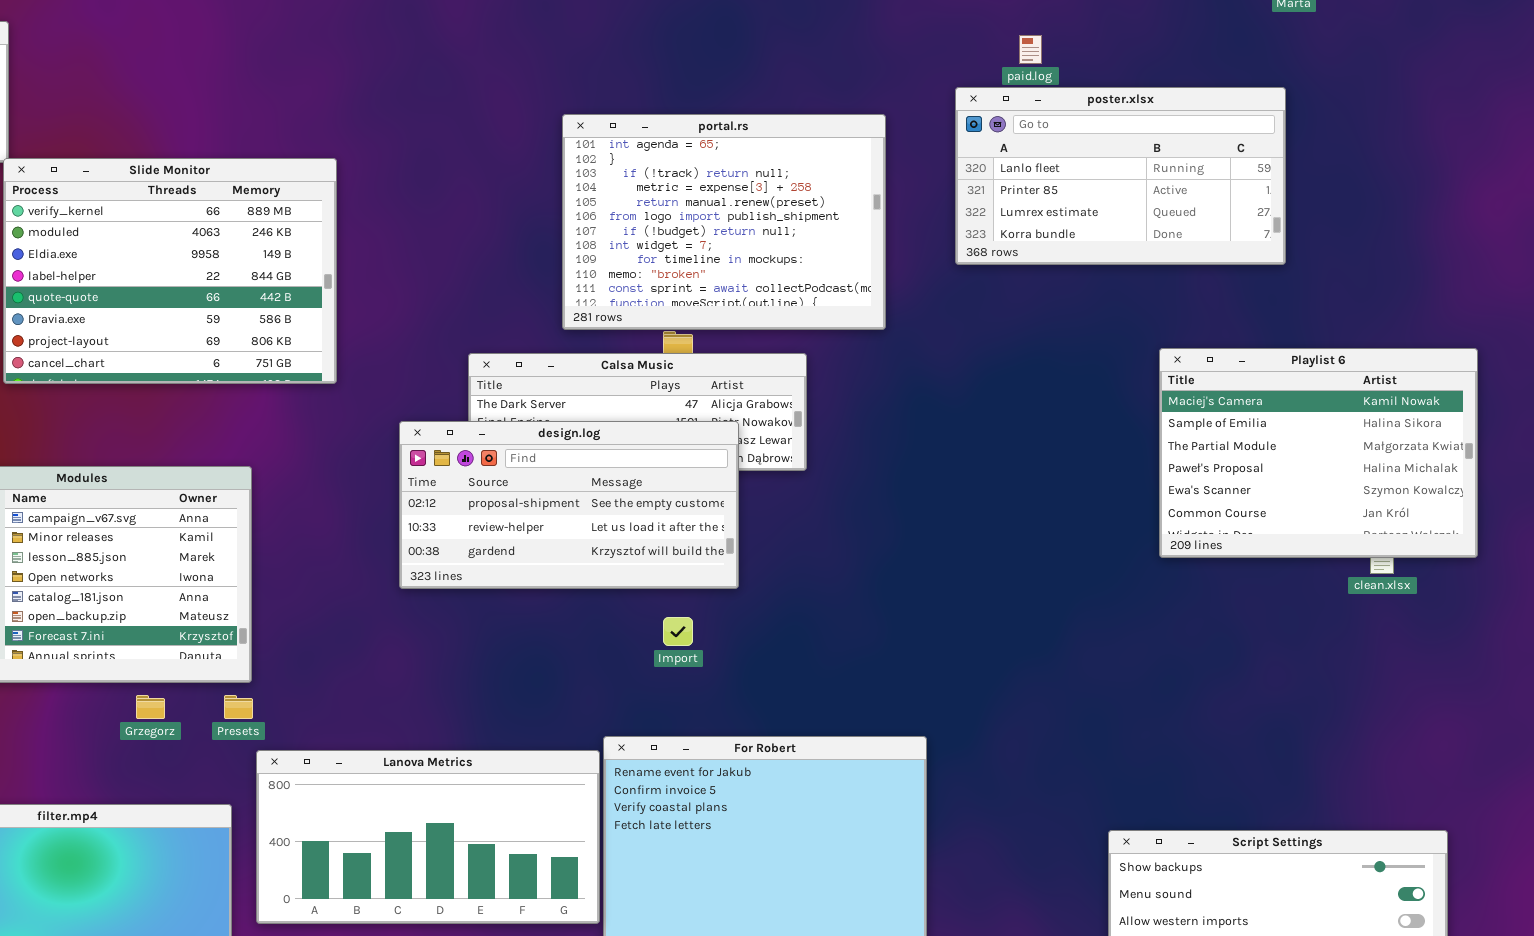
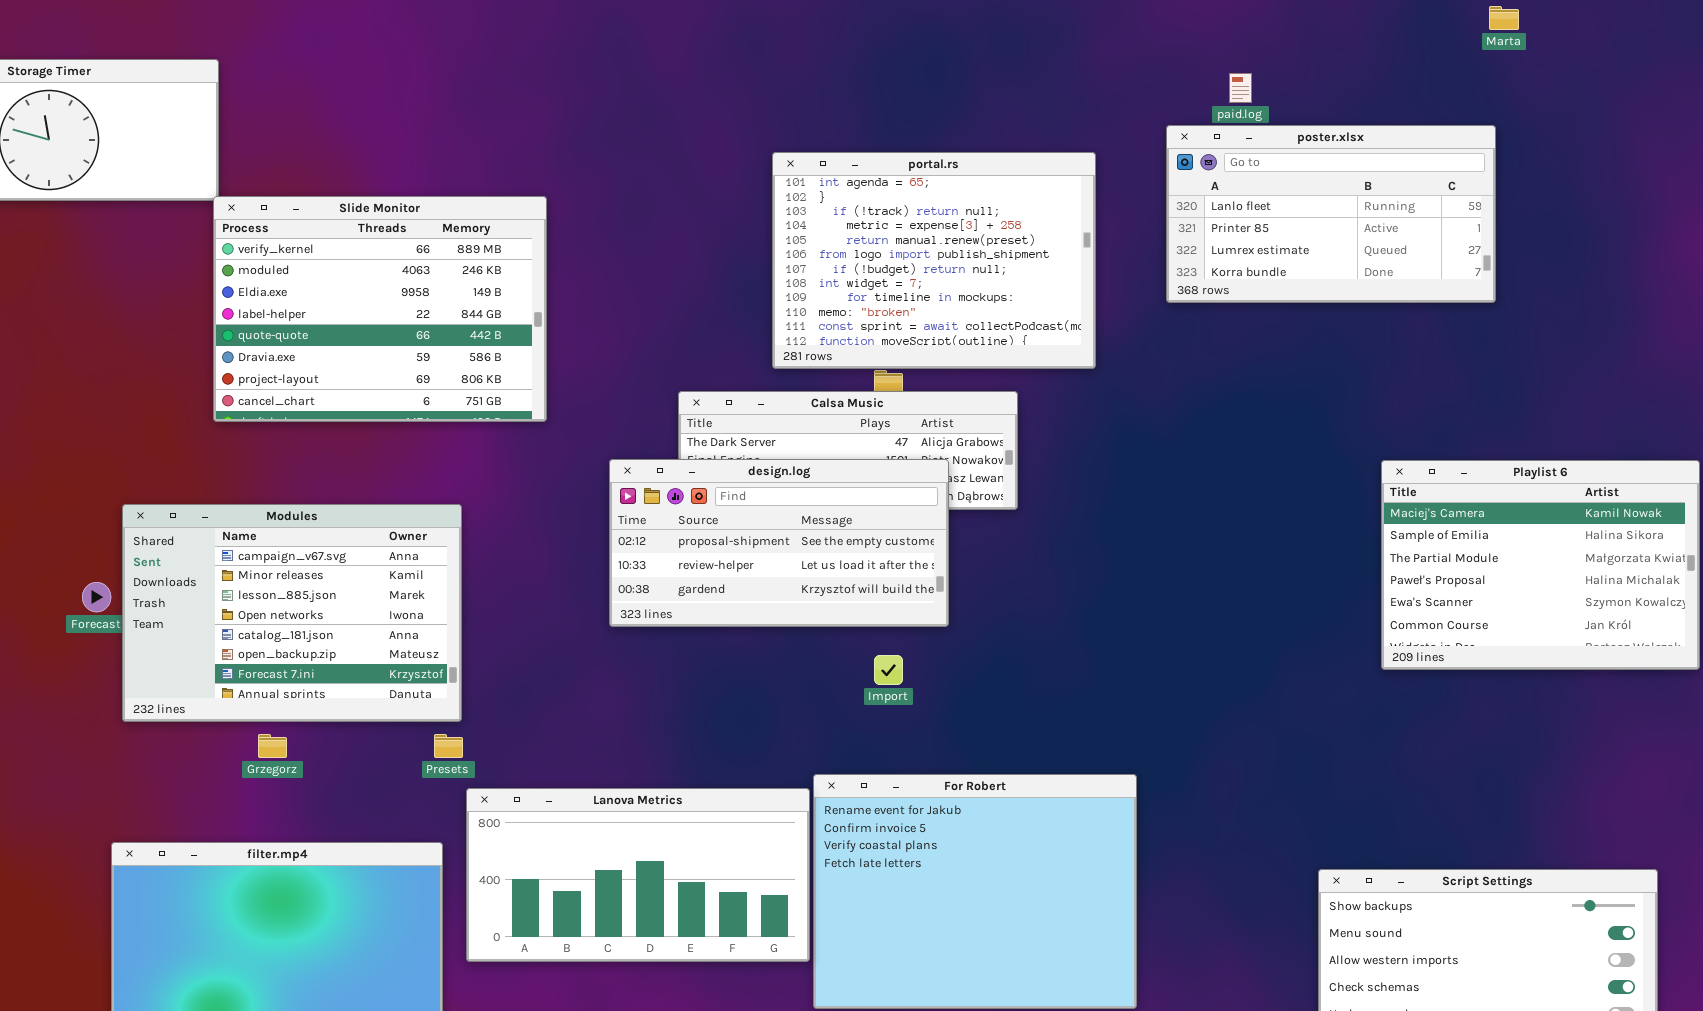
Playlist 6: [1159,348,1478,558] -> [1381,460,1700,670], moved
Grzegorz: [136,695,165,719] -> [258,734,287,758], moved

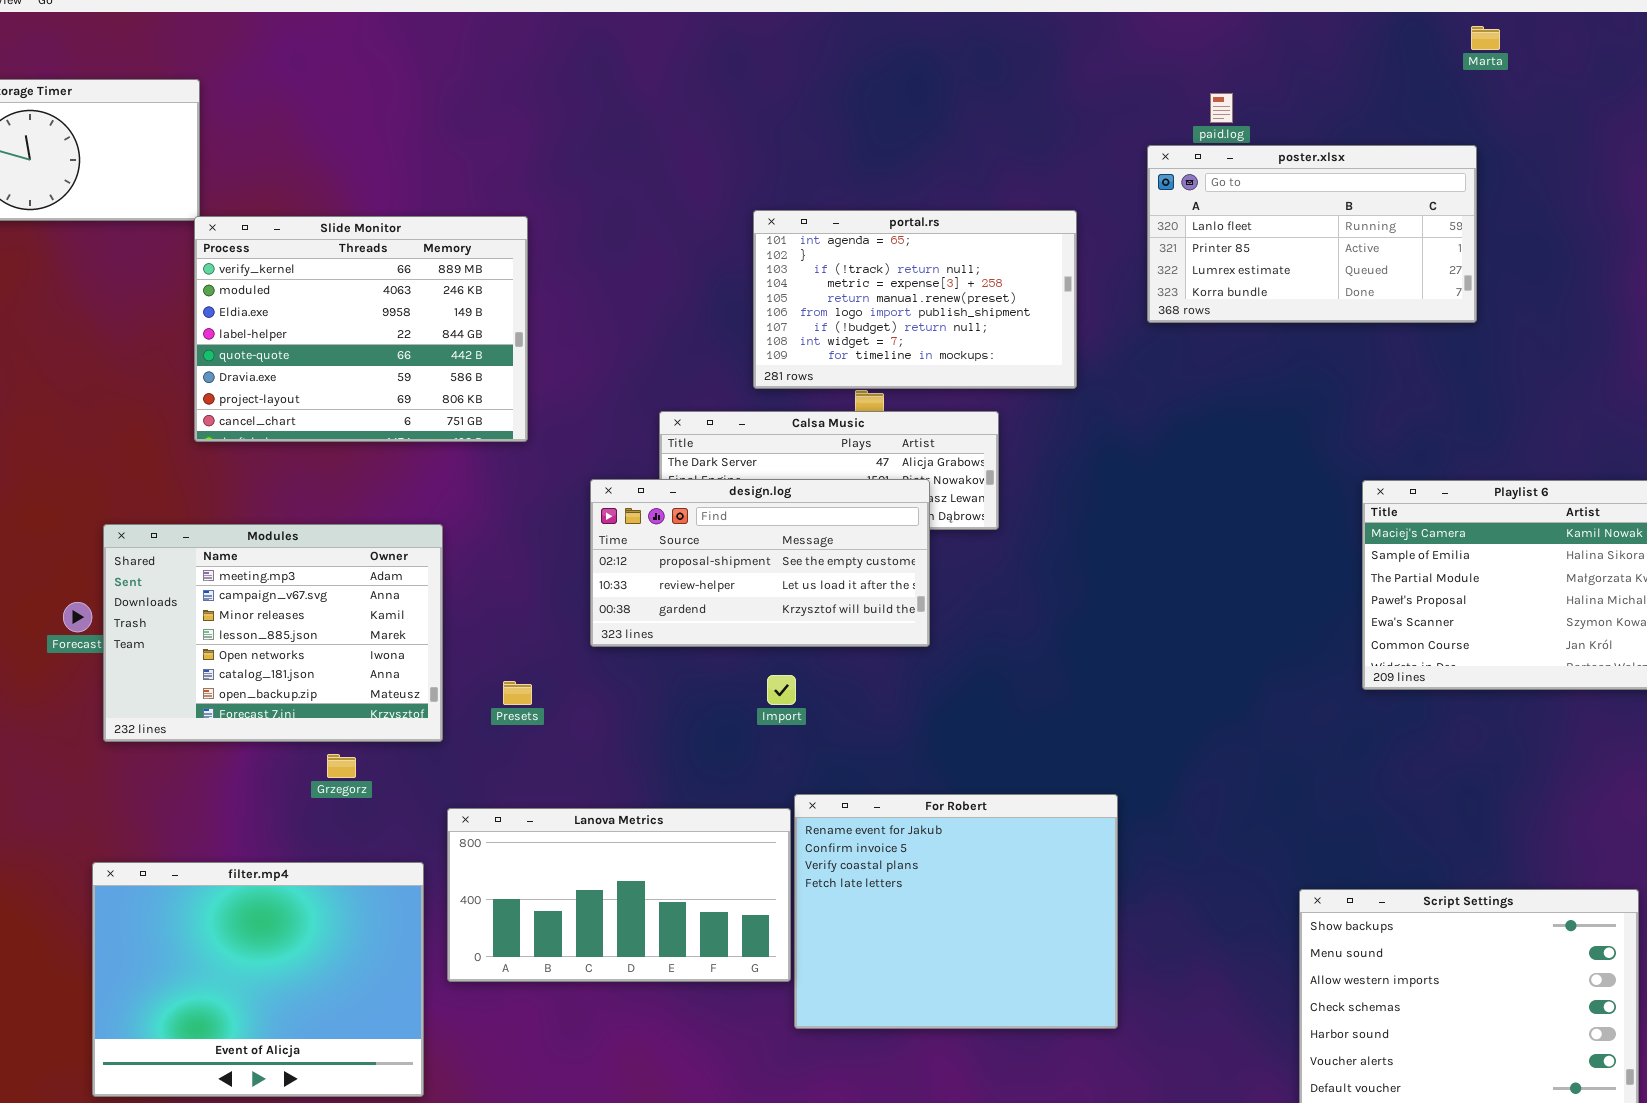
portal.rs: [772,152,1096,369] -> [753,210,1077,389], resized
Modules: [122,504,462,722] -> [103,524,443,742], scrolled up 1 row
Import: [874,655,903,685] -> [767,675,796,705], moved
Grzegorz: [258,734,287,758] -> [327,754,356,778], moved
Presets: [434,734,463,758] -> [503,681,532,705], moved

